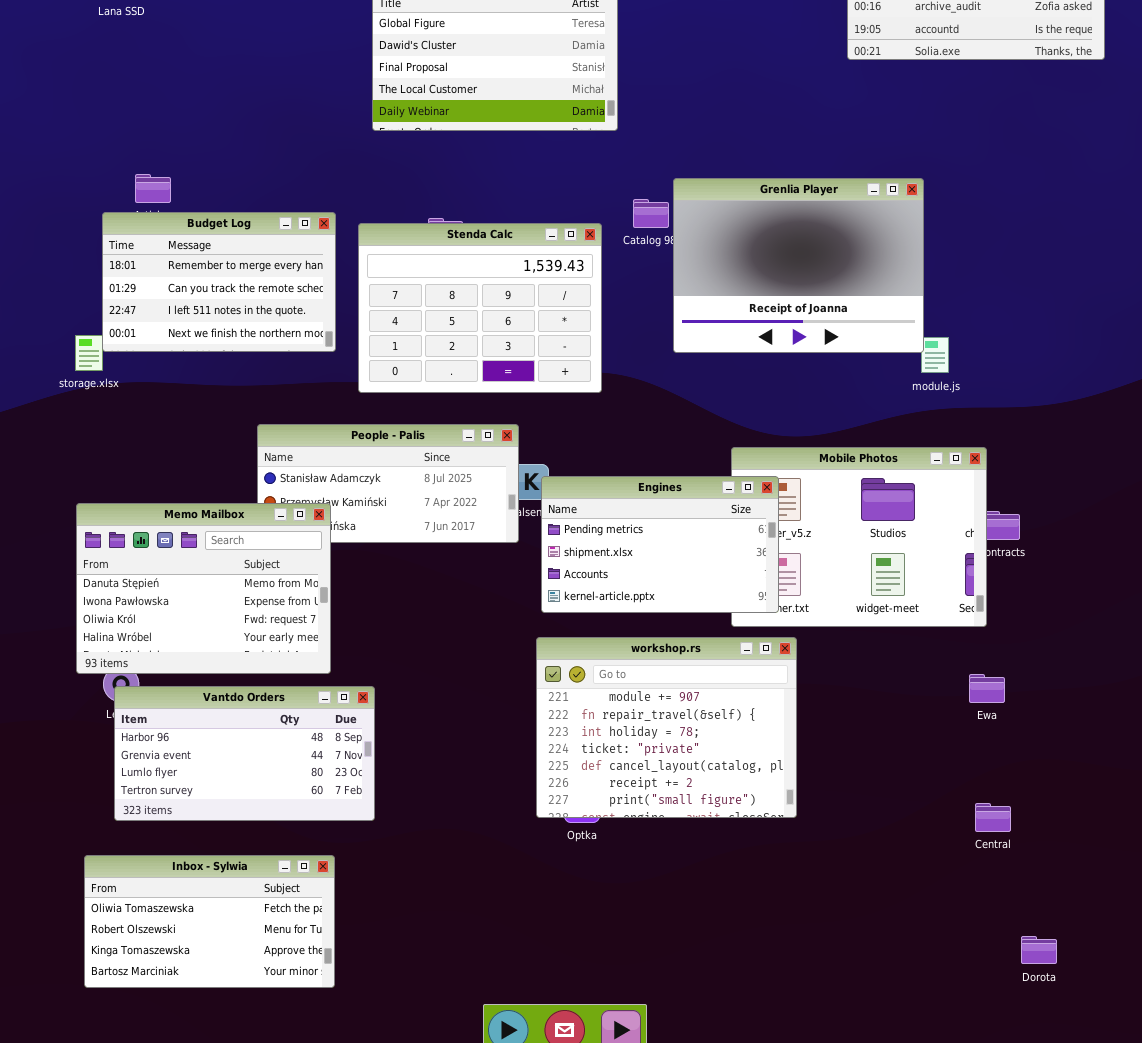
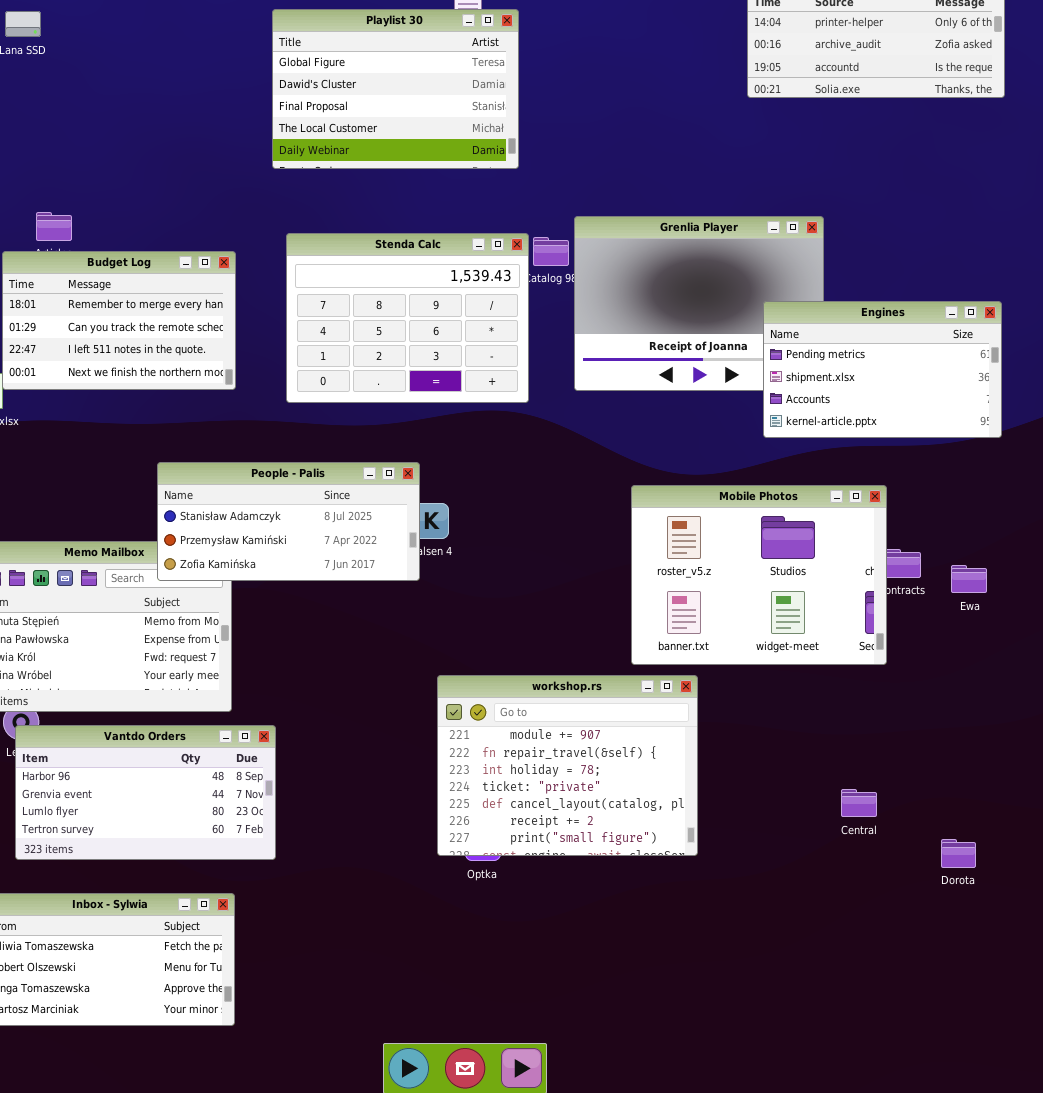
Stenda Calc: [358,223,602,393] -> [286,233,529,403], moved
People - Palis: [257,424,519,543] -> [157,462,420,581], raised
Engines: [541,476,779,613] -> [763,301,1002,438], moved
Ewa: [969,674,1005,703] -> [951,565,987,593], moved
Central: [975,803,1011,832] -> [841,789,877,817], moved
Dorota: [1021,936,1057,964] -> [941,839,976,868], moved

